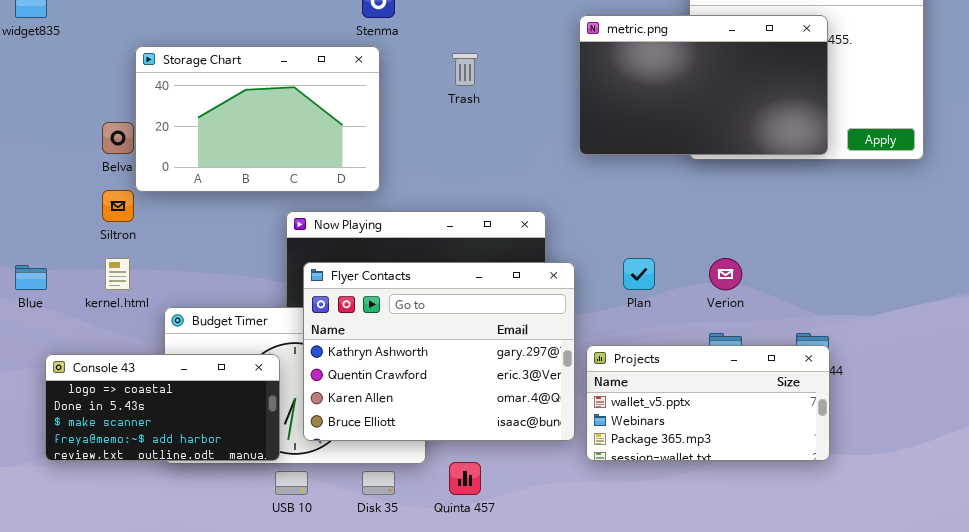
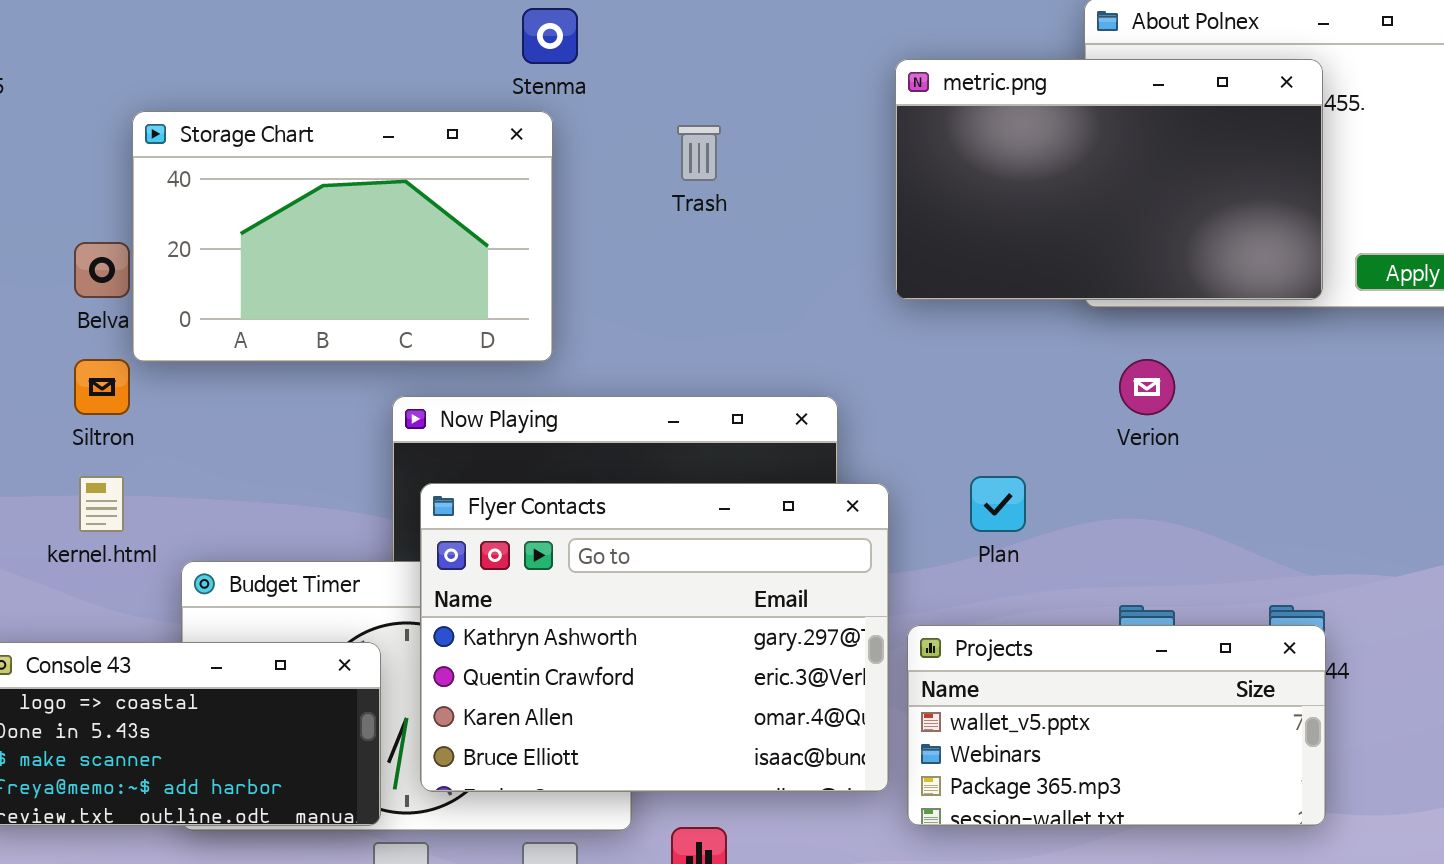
Verion: [709,258,742,290] -> [1119,359,1175,415], moved

